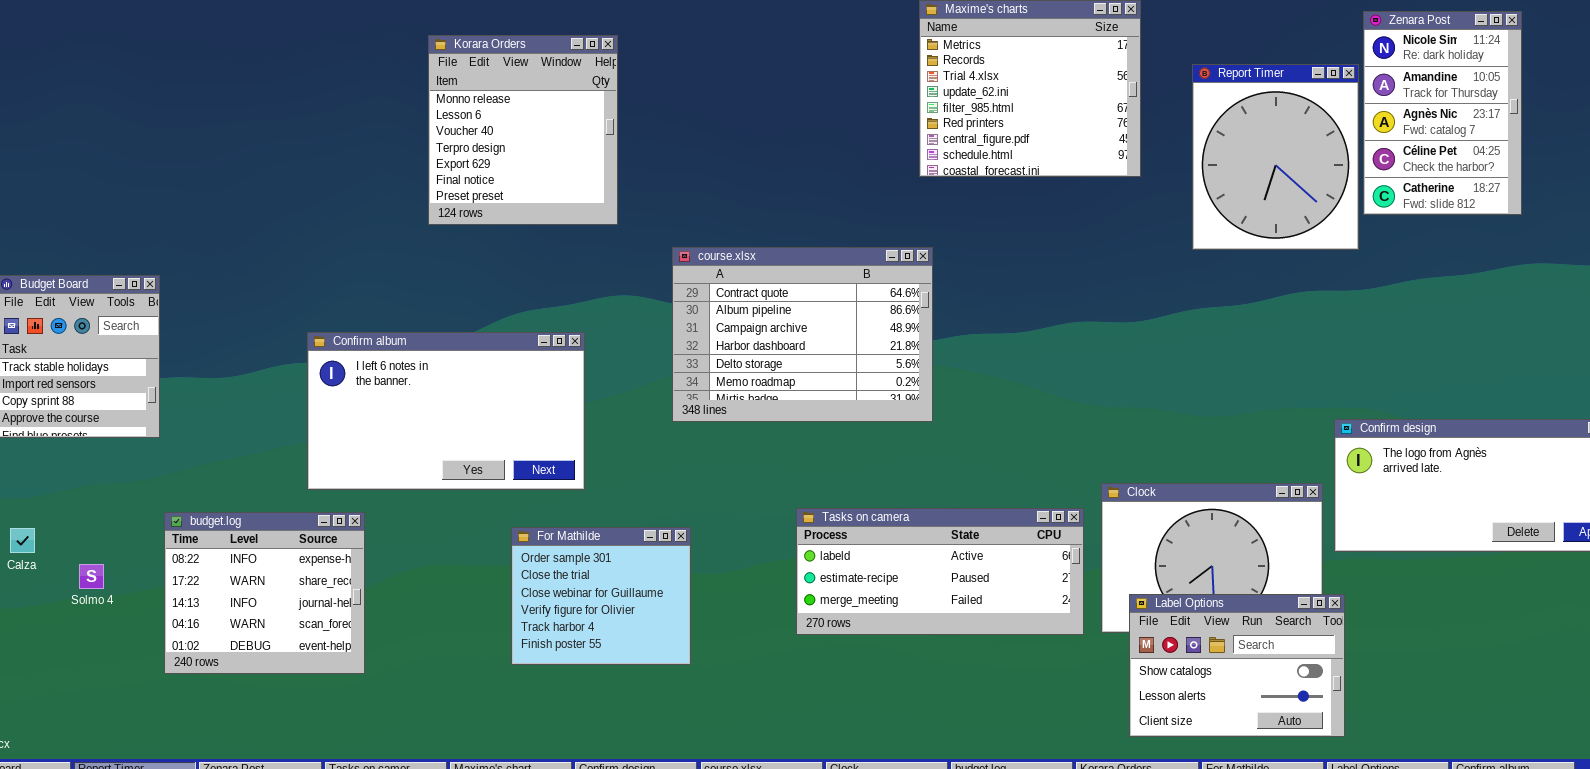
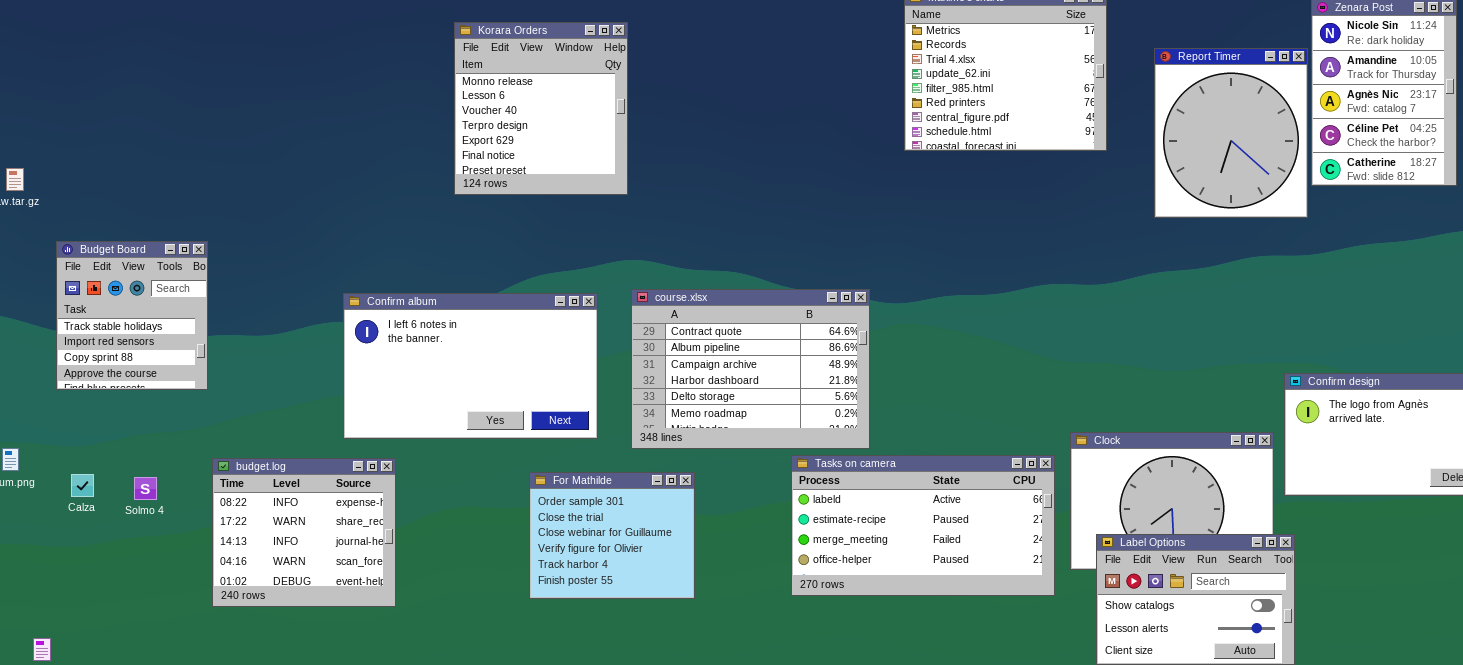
course.xlsx: [672,247,933,422] -> [631,289,870,449], moved
Tasks on camera: [796,508,1084,635] -> [791,455,1055,596], resized
Solmo 4: [79,564,104,589] -> [134,477,157,500], moved

